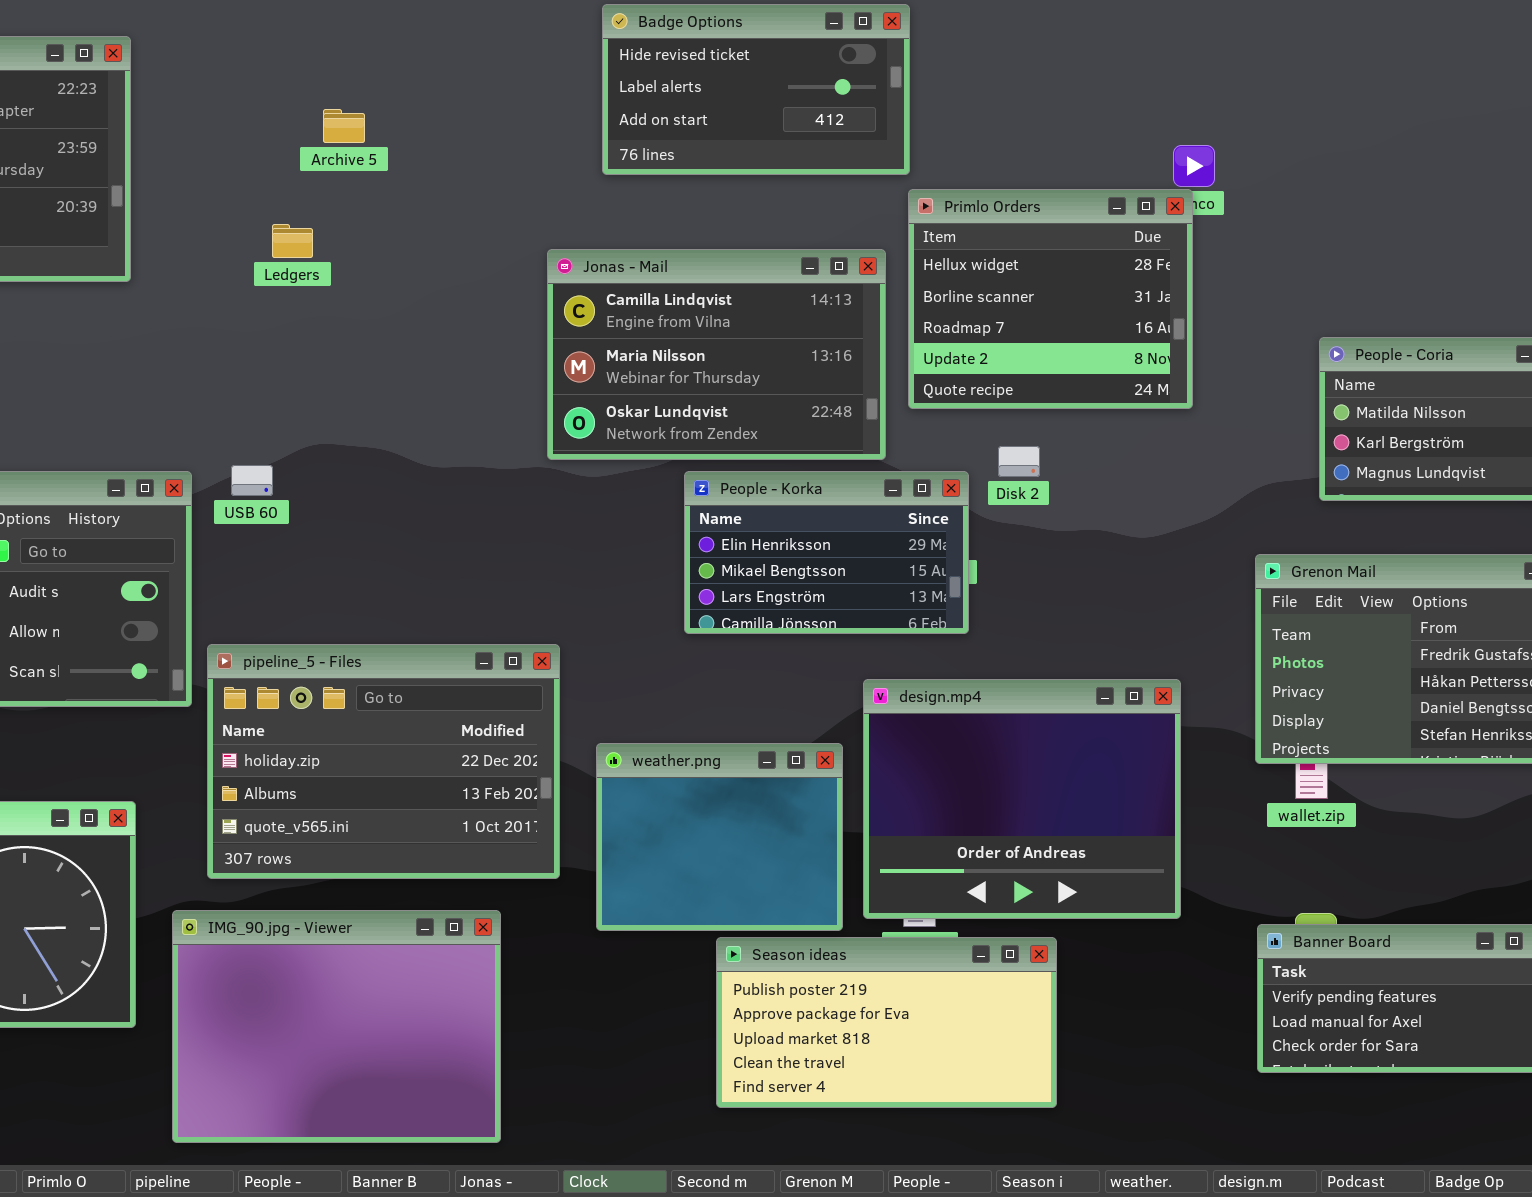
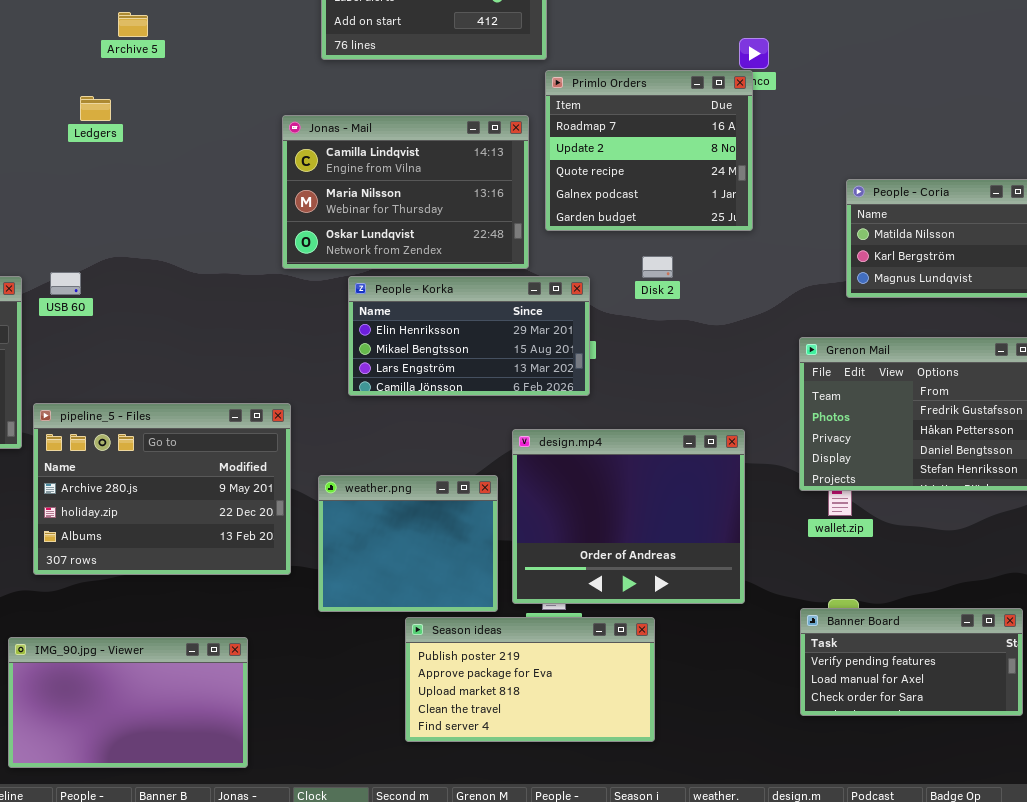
Primlo Orders: [908,189,1193,409] -> [545,70,753,231], scrolled down 2 rows
Disk 2: [998,446,1040,477] -> [642,256,673,278], moved
People - Korka: [684,471,969,634] -> [348,276,590,396], resized
pipeline_5 - Files: [207,644,560,879] -> [33,403,291,575], scrolled up 1 row
IMG_90.jpg - Viewer: [172,910,501,1143] -> [8,637,248,768], resized

